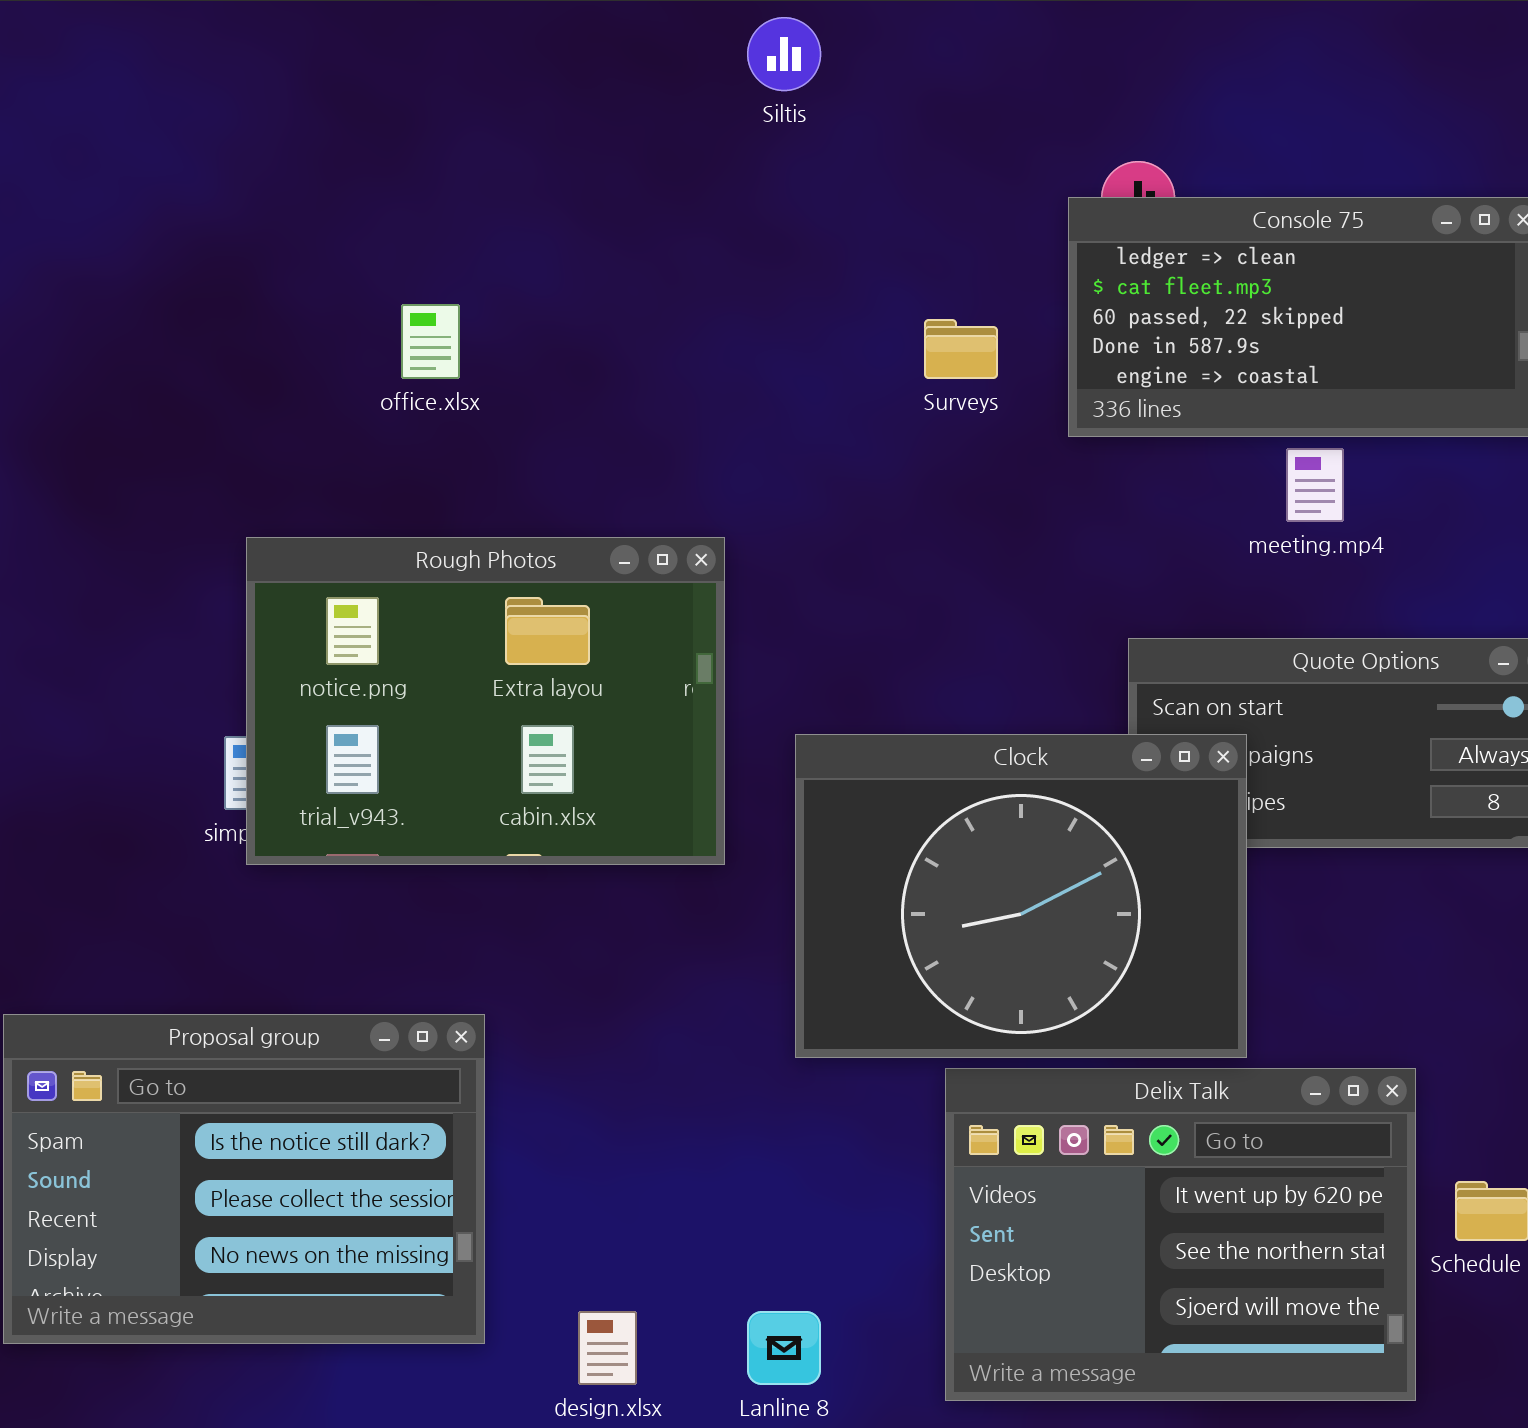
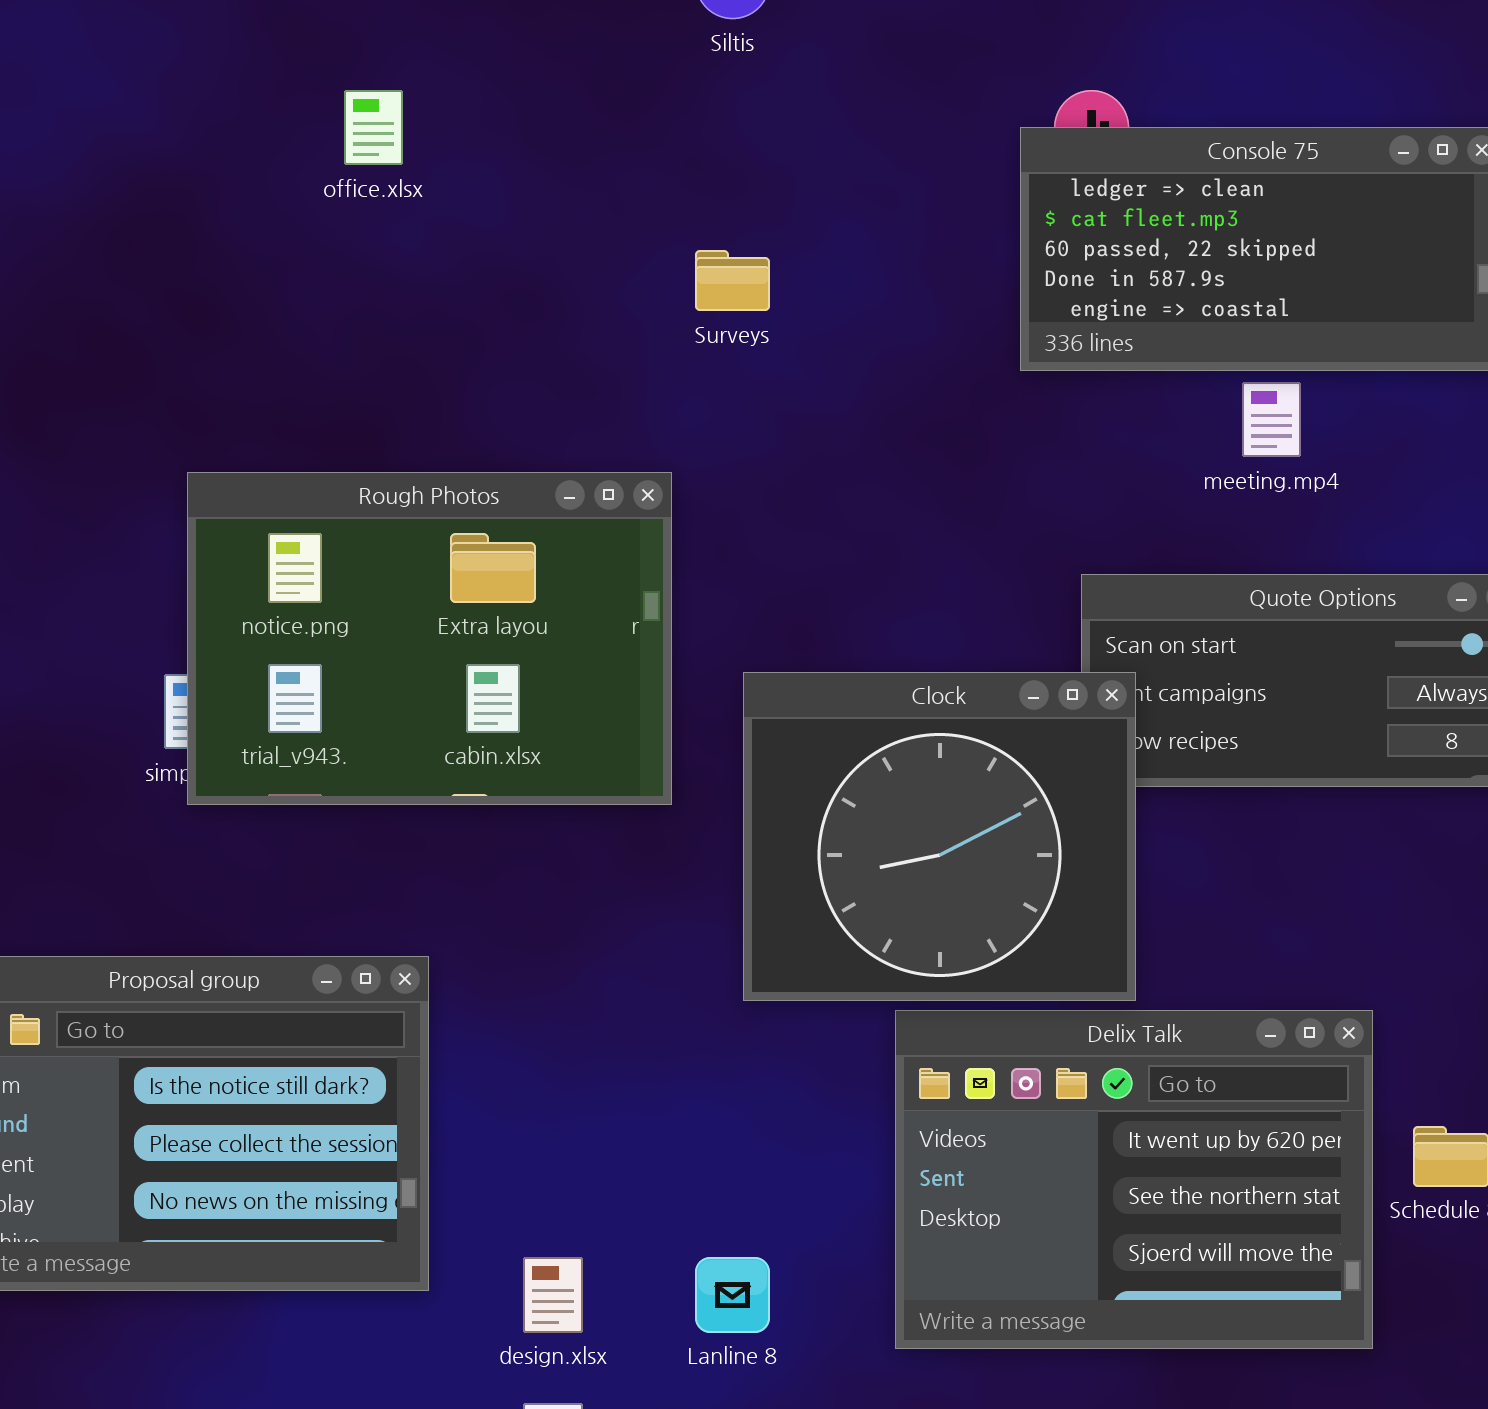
office.xlsx: [401,304,460,379] -> [344,90,403,165], moved
Surveys: [924,319,998,379] -> [695,250,770,311], moved
Clock: [795,734,1247,1058] -> [743,672,1136,1001], resized

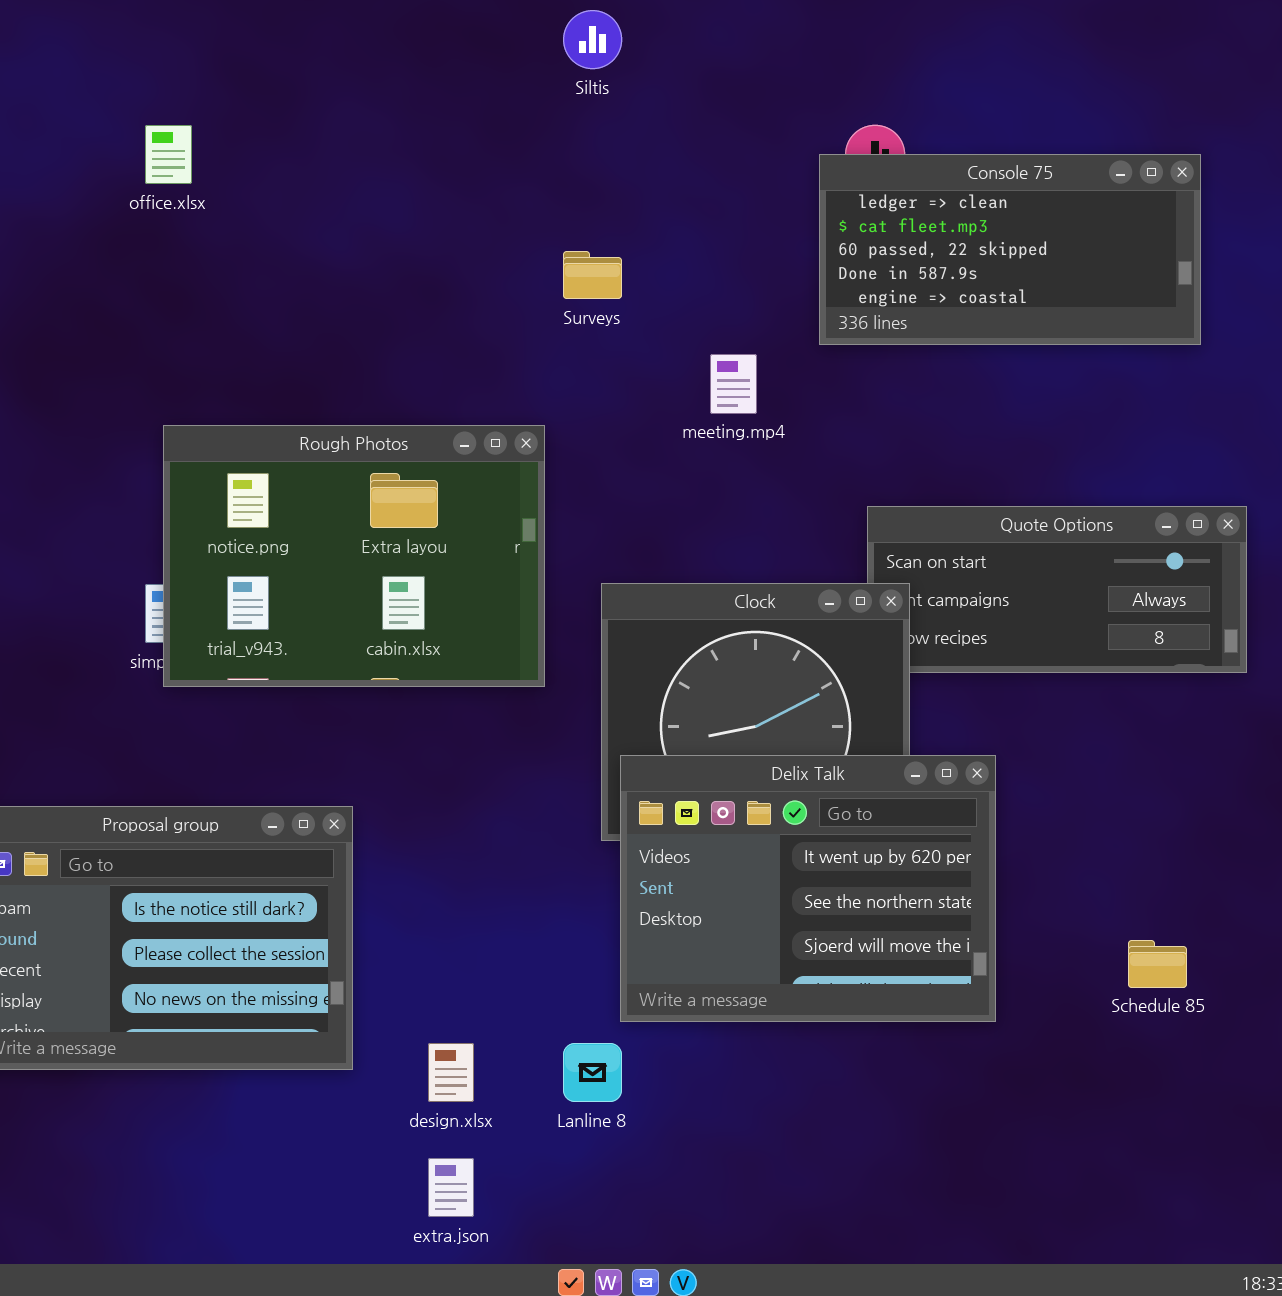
office.xlsx: [344,90,403,165] -> [145,125,192,184], moved
meeting.mp4: [1242,382,1301,457] -> [710,354,757,414], moved
Delix Talk: [895,1010,1373,1349] -> [620,755,996,1022], moved

